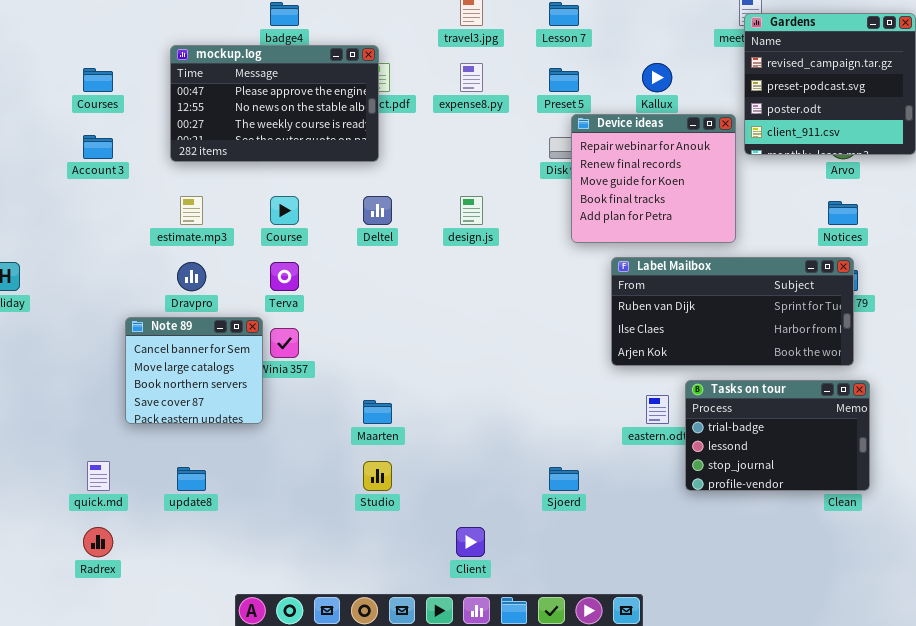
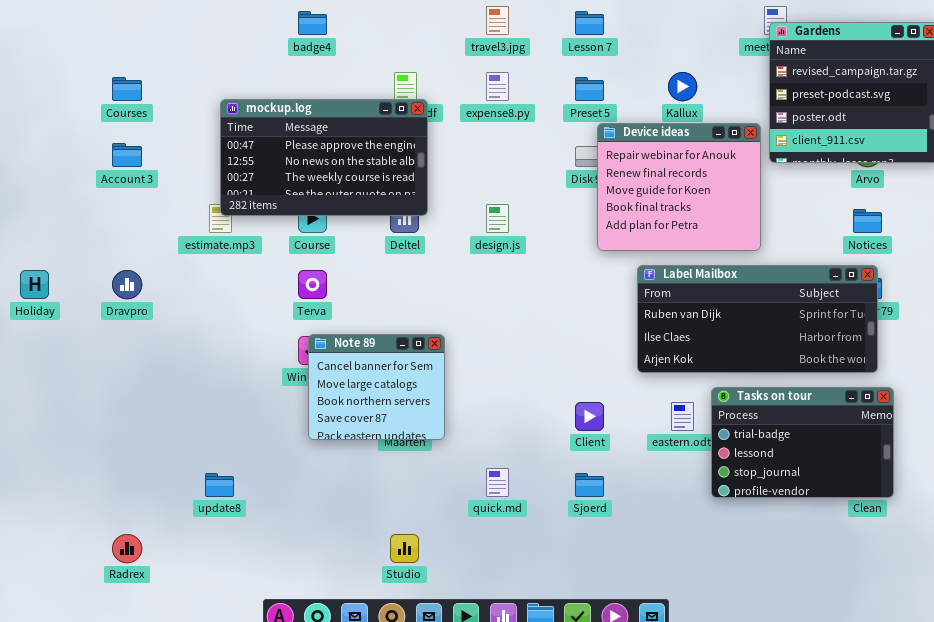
mockup.log: [170,45,379,162] -> [220,99,428,216], moved
Dravpro: [177,262,206,291] -> [112,270,142,299], moved
Note 89: [125,317,263,424] -> [308,334,445,440], moved
quick.md: [87,461,110,491] -> [486,468,509,497], moved
Studio: [363,461,392,491] -> [390,534,419,563], moved
Client: [456,527,485,557] -> [575,402,604,431], moved

